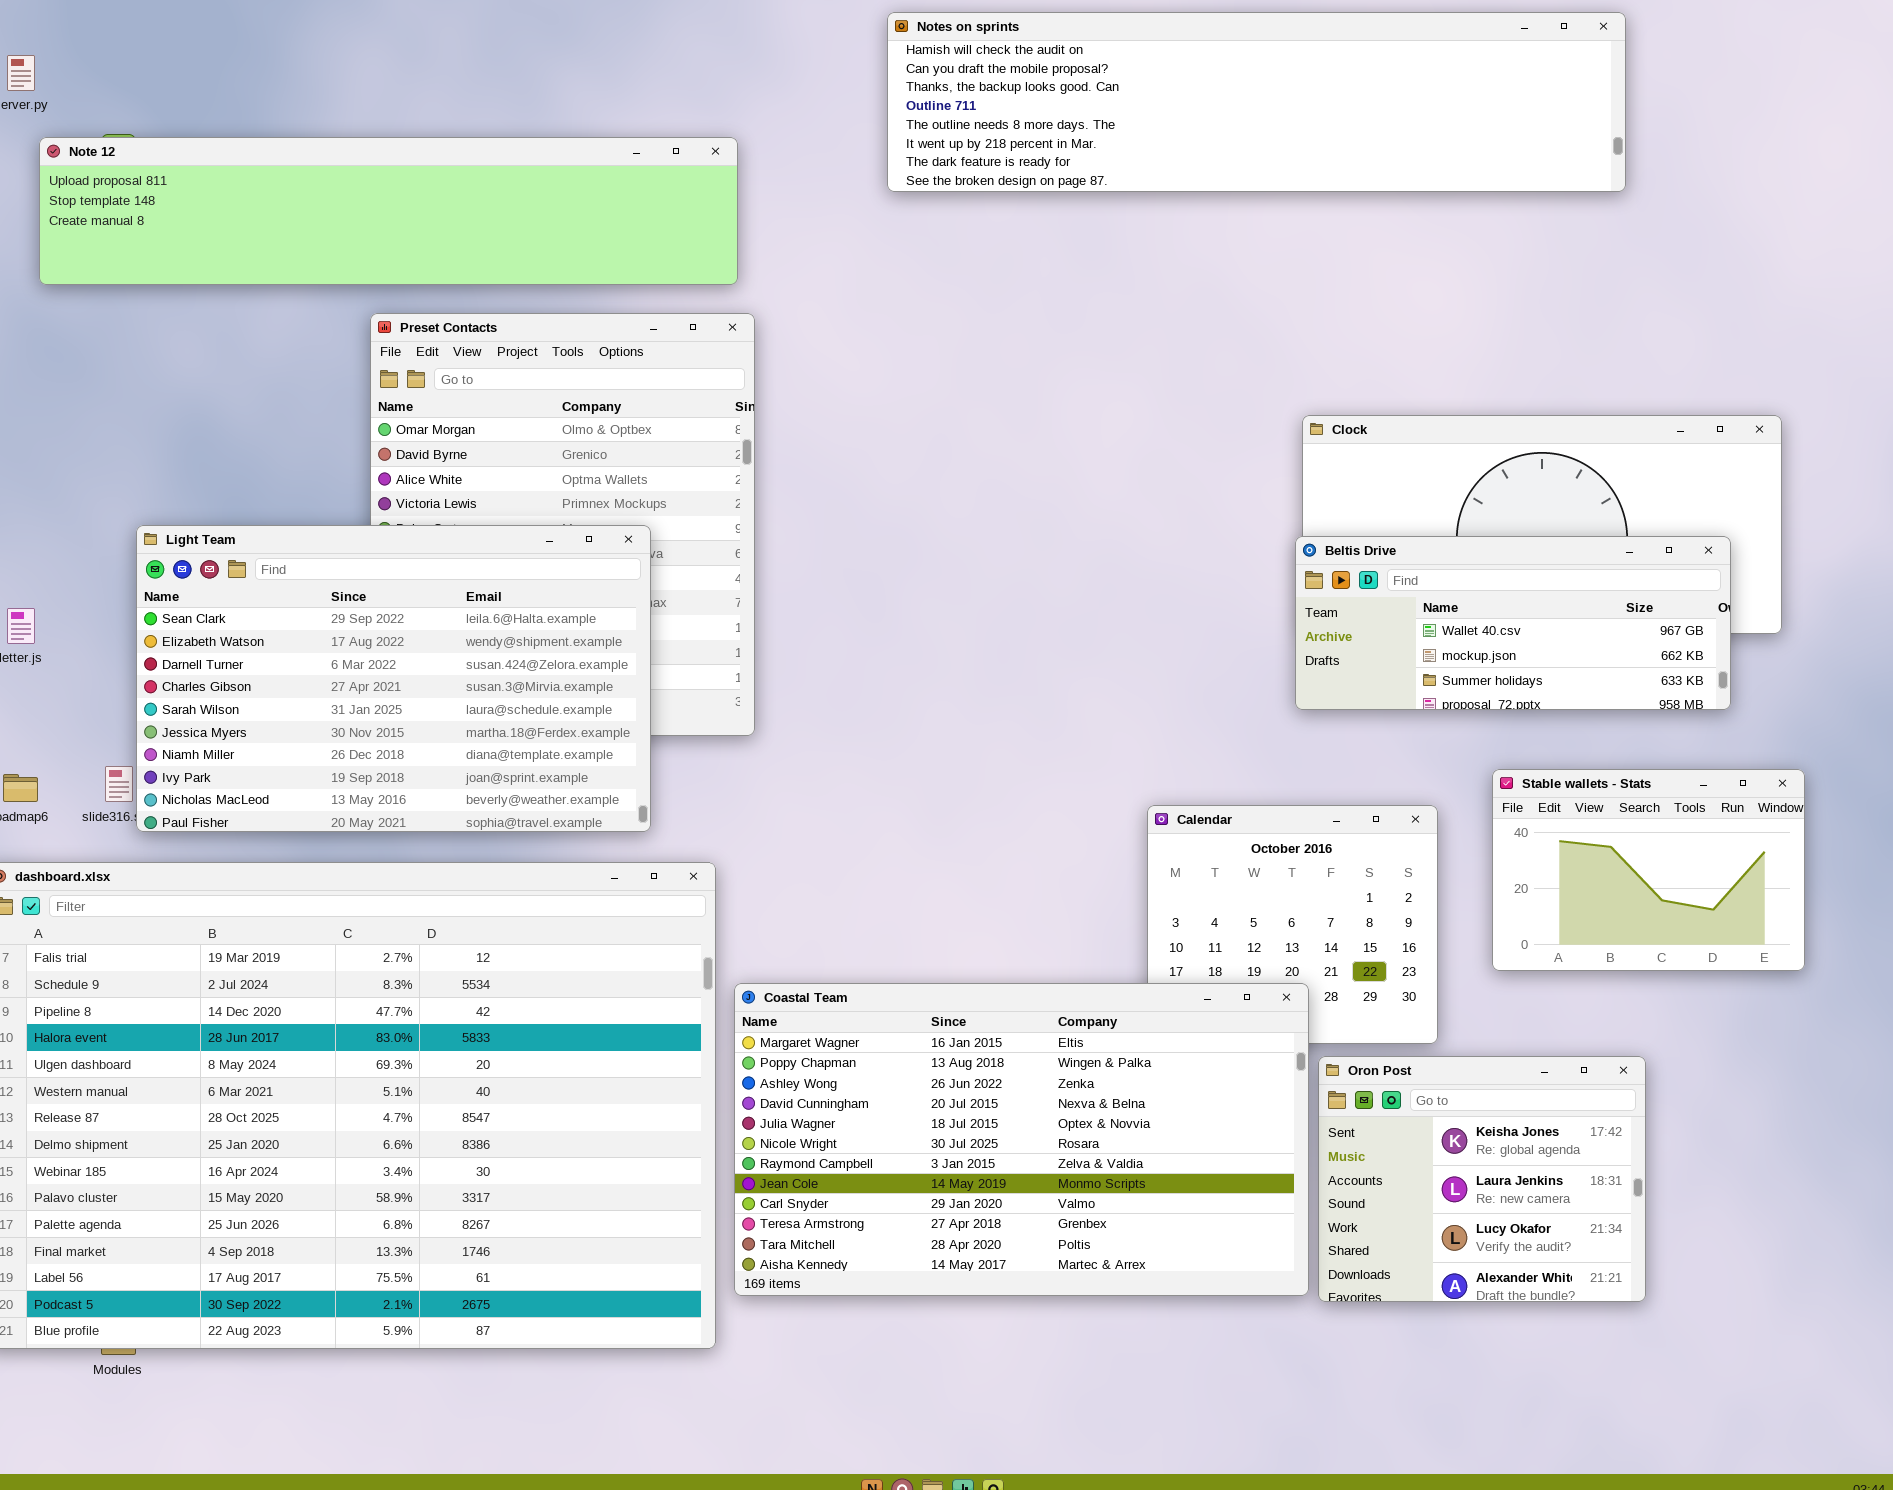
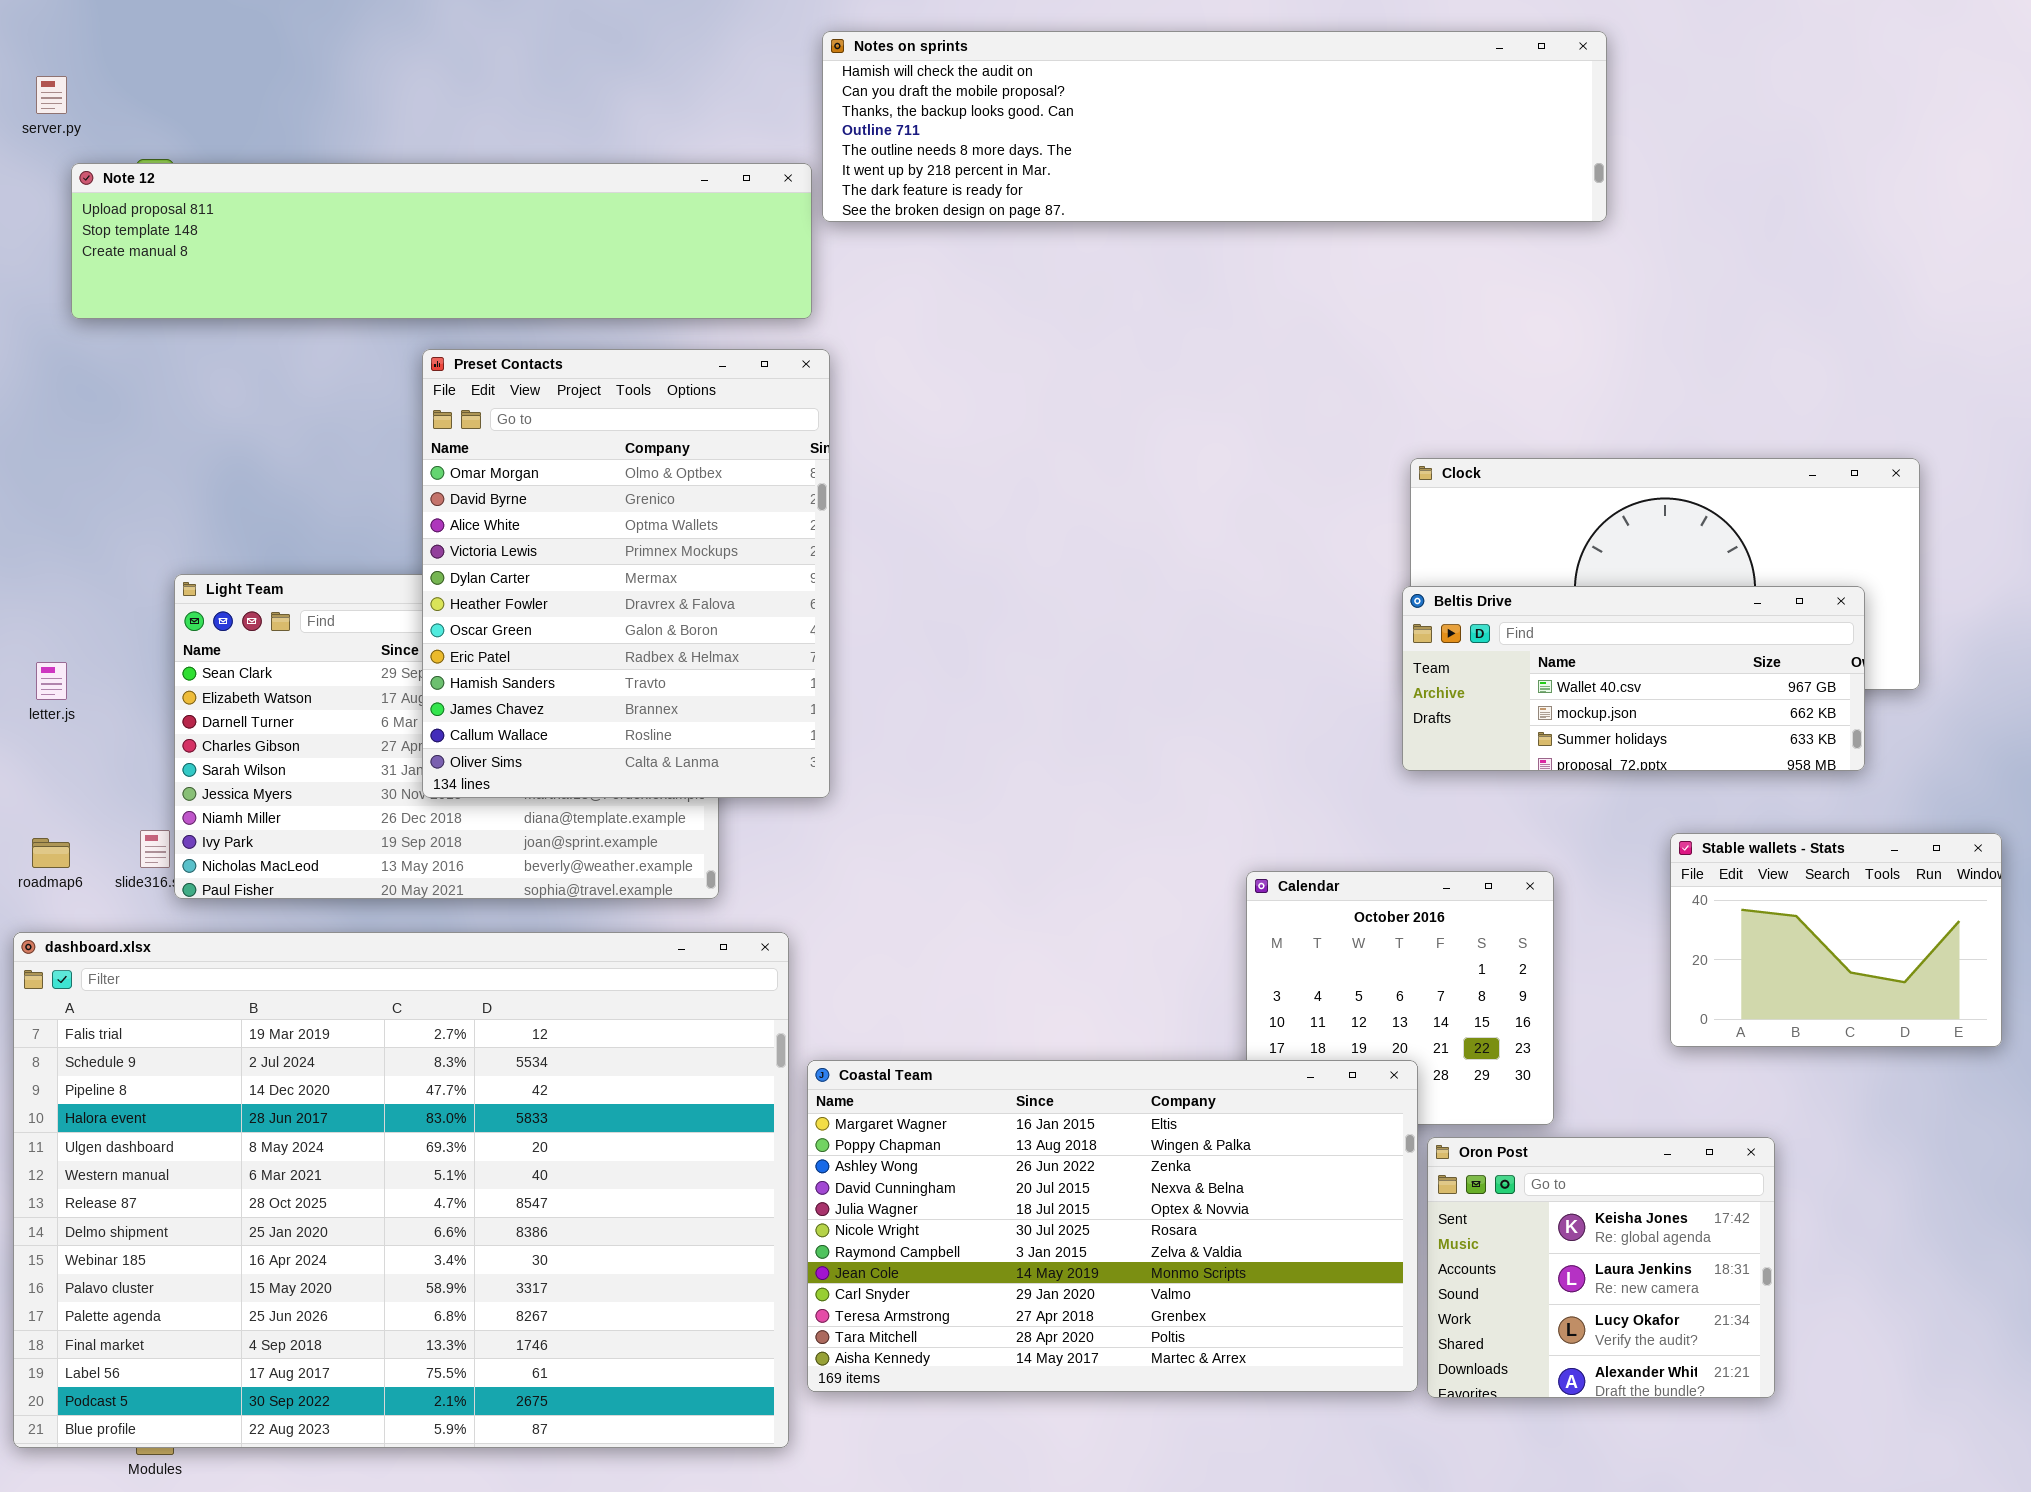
Notes on sprints: [887,12,1626,192] -> [822,31,1607,222], moved
Preset Contacts: [370,313,755,736] -> [422,349,830,798], raised
Stable wallets - Stats: [1492,769,1805,971] -> [1670,833,2002,1047], moved

